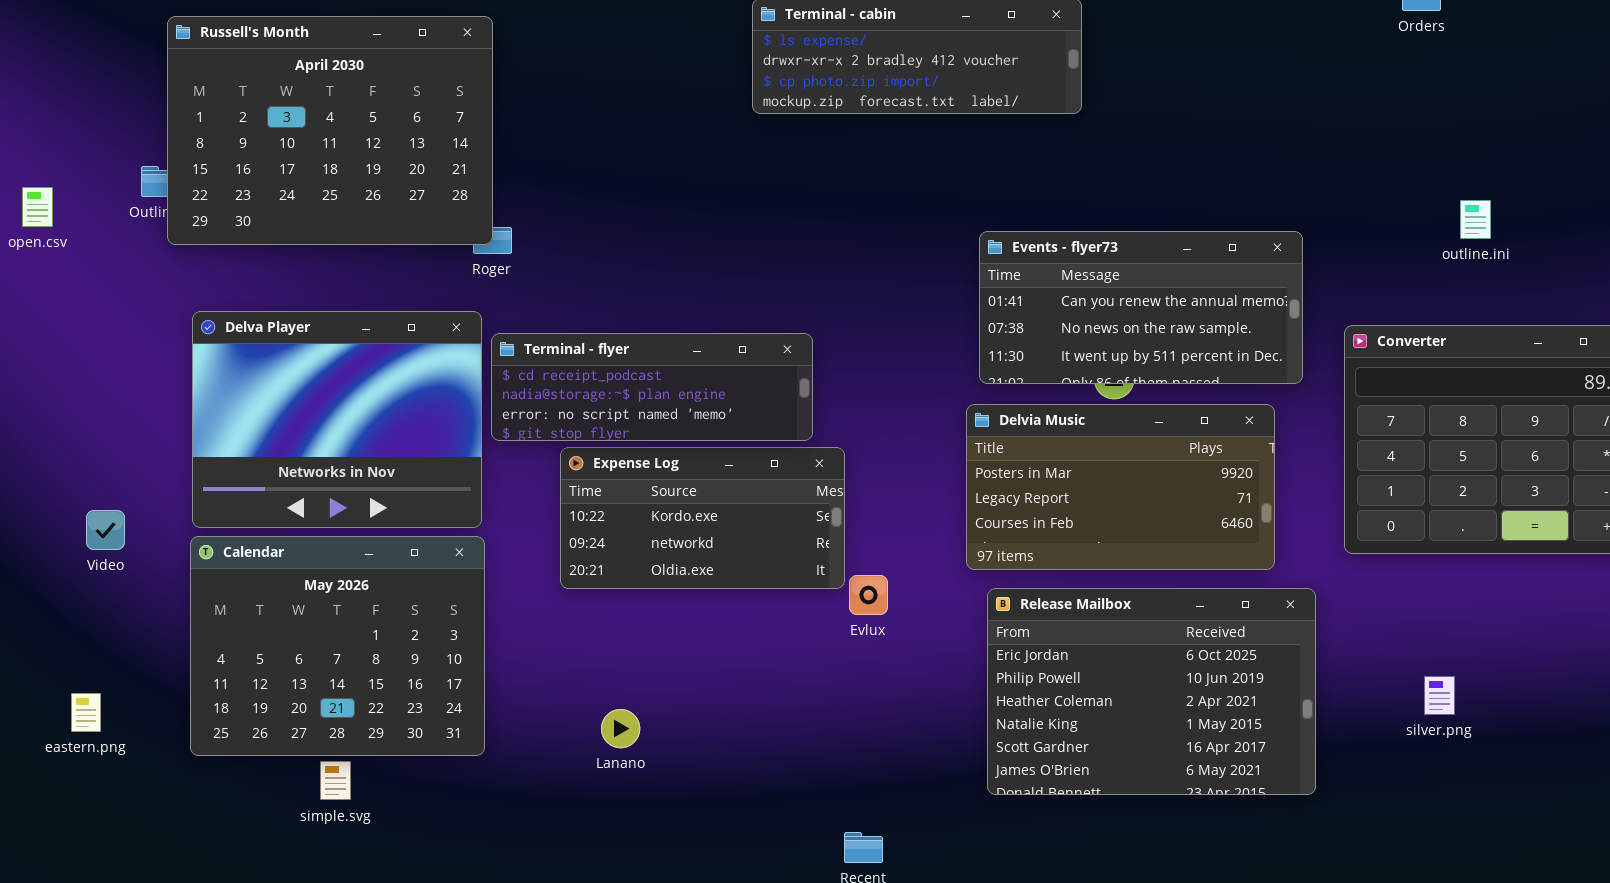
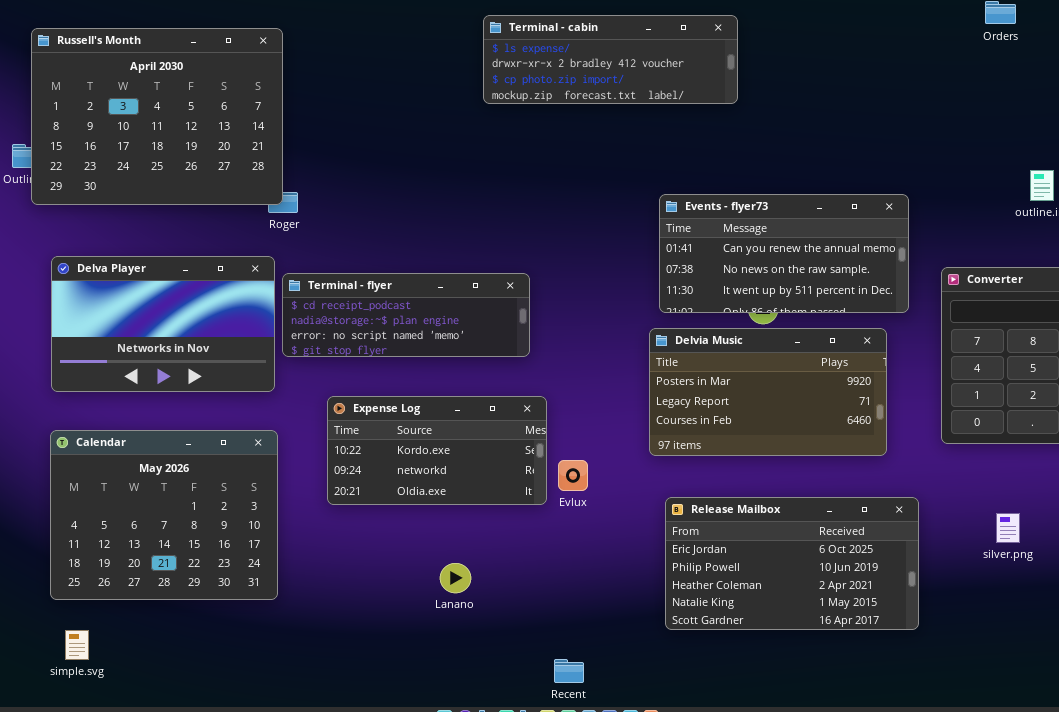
Delva Player: [192,311,482,528] -> [51,256,275,392], resized
Expense Log: [560,447,845,589] -> [327,396,547,505], moved
Release Mailbox: [987,588,1316,795] -> [665,497,919,630], resized
silver.png: [1424,676,1455,715] -> [996,513,1020,543], moved
Lanano: [601,709,640,748] -> [440,563,471,593], moved
simple.svg: [320,761,351,800] -> [65,630,89,660], moved

